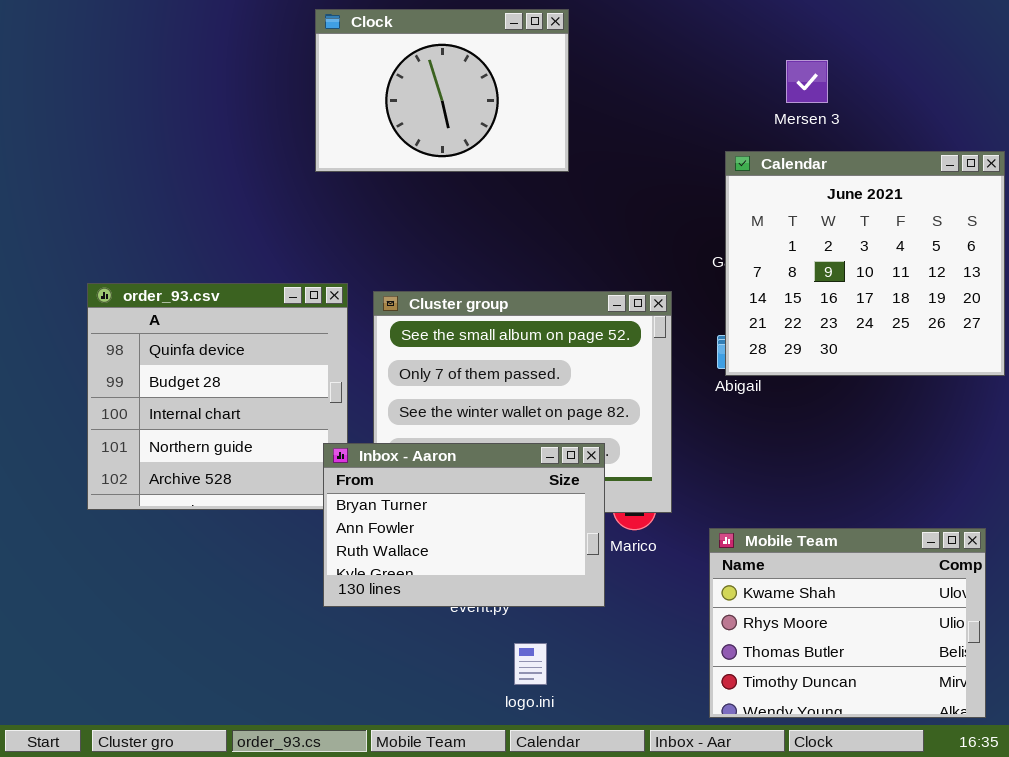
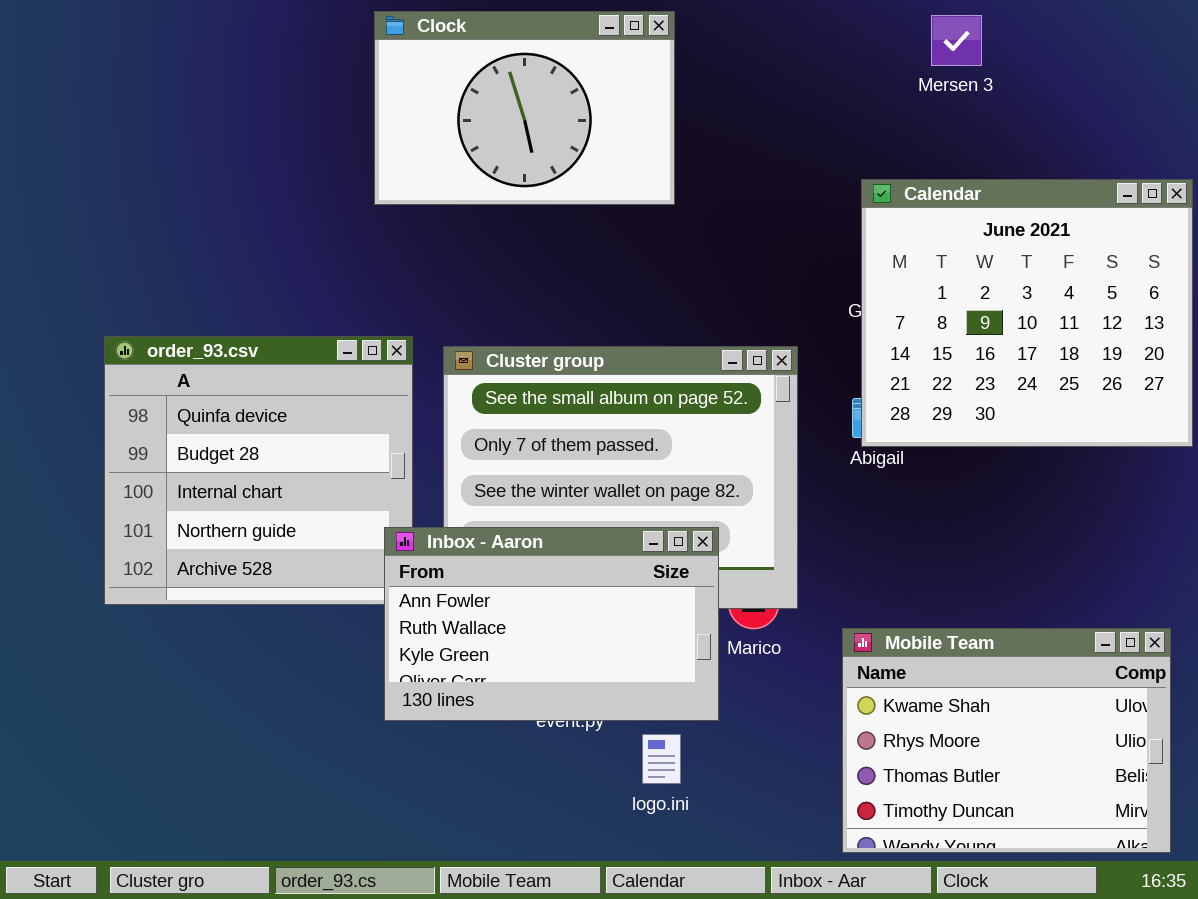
Mersen 3: [786,60,828,103] -> [931,15,982,66], moved
Inbox - Aaron: [323,443,605,607] -> [384,527,719,721], scrolled down 1 row
logo.ini: [514,643,547,685] -> [642,734,681,784], moved

